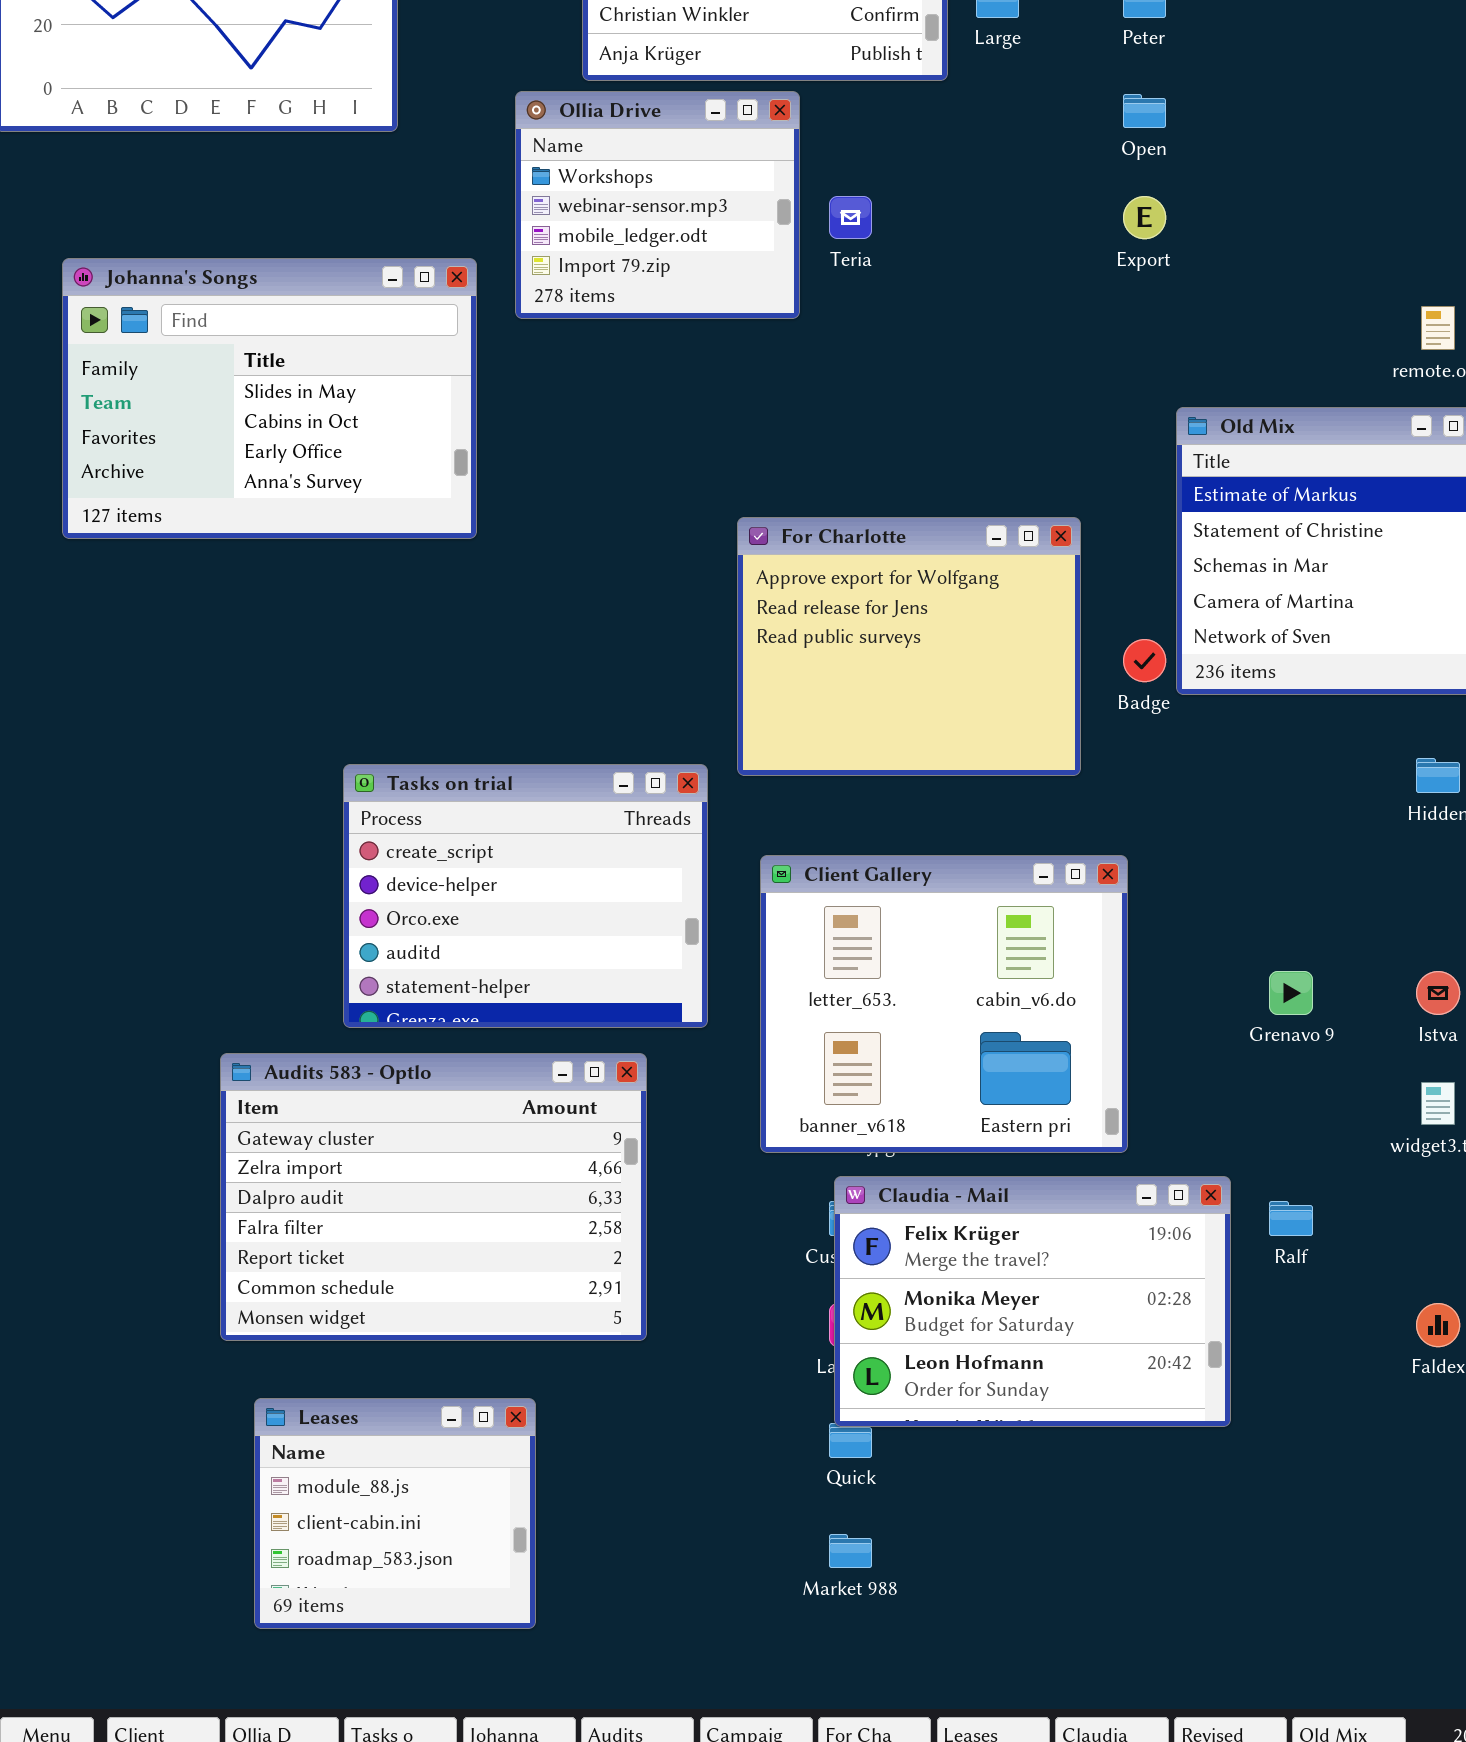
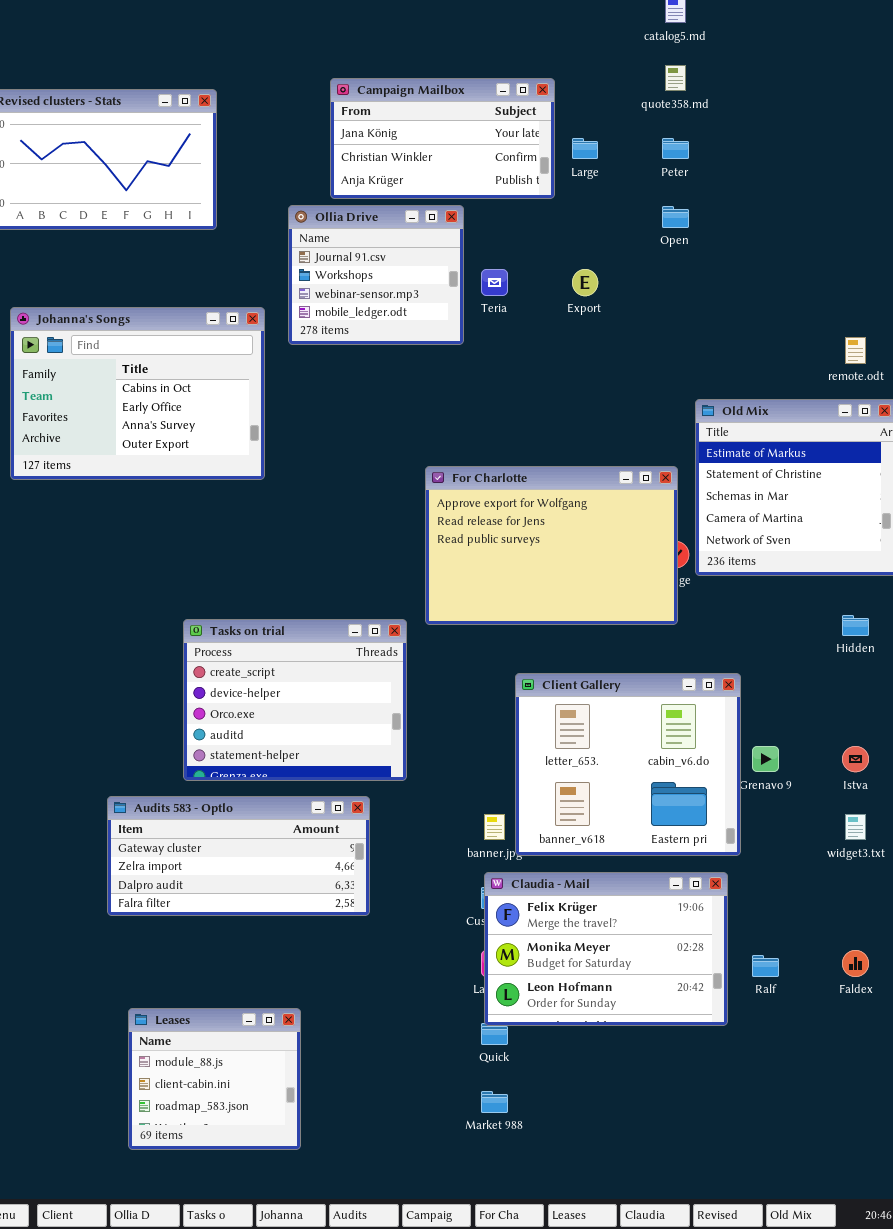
Ollia Drive: [515,91,800,319] -> [288,205,464,345], scrolled up 1 row
Export: [1123,196,1166,239] -> [572,269,598,296], moved
Johanna's Songs: [62,258,477,539] -> [10,307,265,480], scrolled down 1 row
For Charlotte: [737,517,1081,776] -> [425,466,678,625], resized
Client Gallery: [760,855,1128,1153] -> [515,673,741,856], moved
Audits 583 - Optlo: [220,1053,647,1341] -> [107,796,370,916], resized
Ralf: [1269,1201,1313,1236] -> [752,955,779,977], moved

